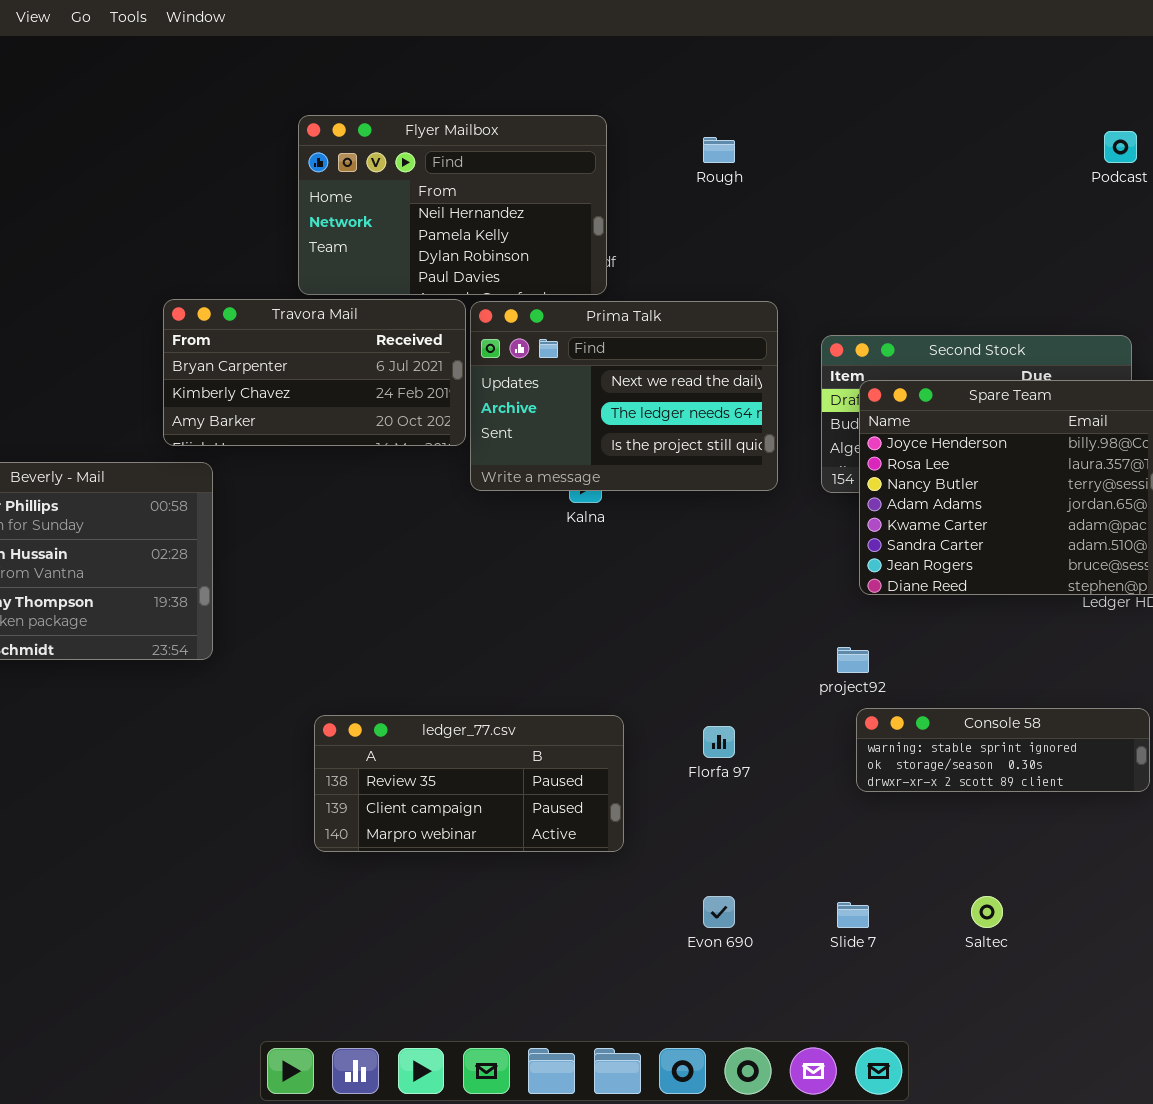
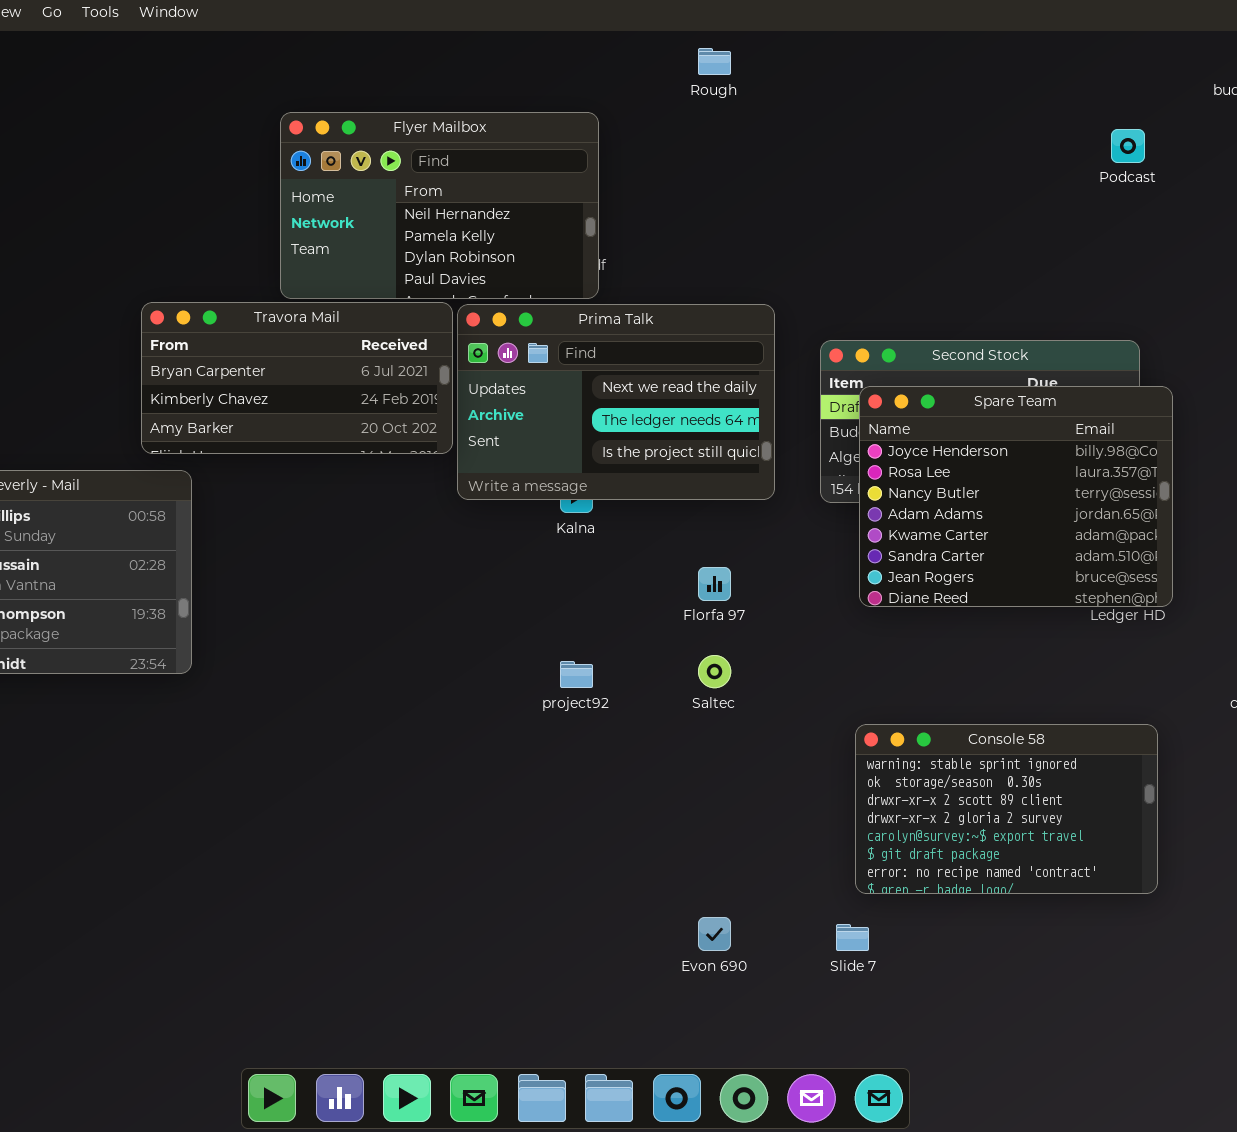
Rough: [703,137,735,163] -> [698,48,731,75], moved
project92: [837,647,869,673] -> [560,661,593,688], moved
Console 58: [856,708,1150,792] -> [855,724,1158,894], resized
ledger_77.csv: [314,715,624,852] -> none, closed
Florfa 97: [703,726,735,758] -> [698,567,731,601], moved
Saltec: [971,896,1003,928] -> [698,655,731,688], moved

